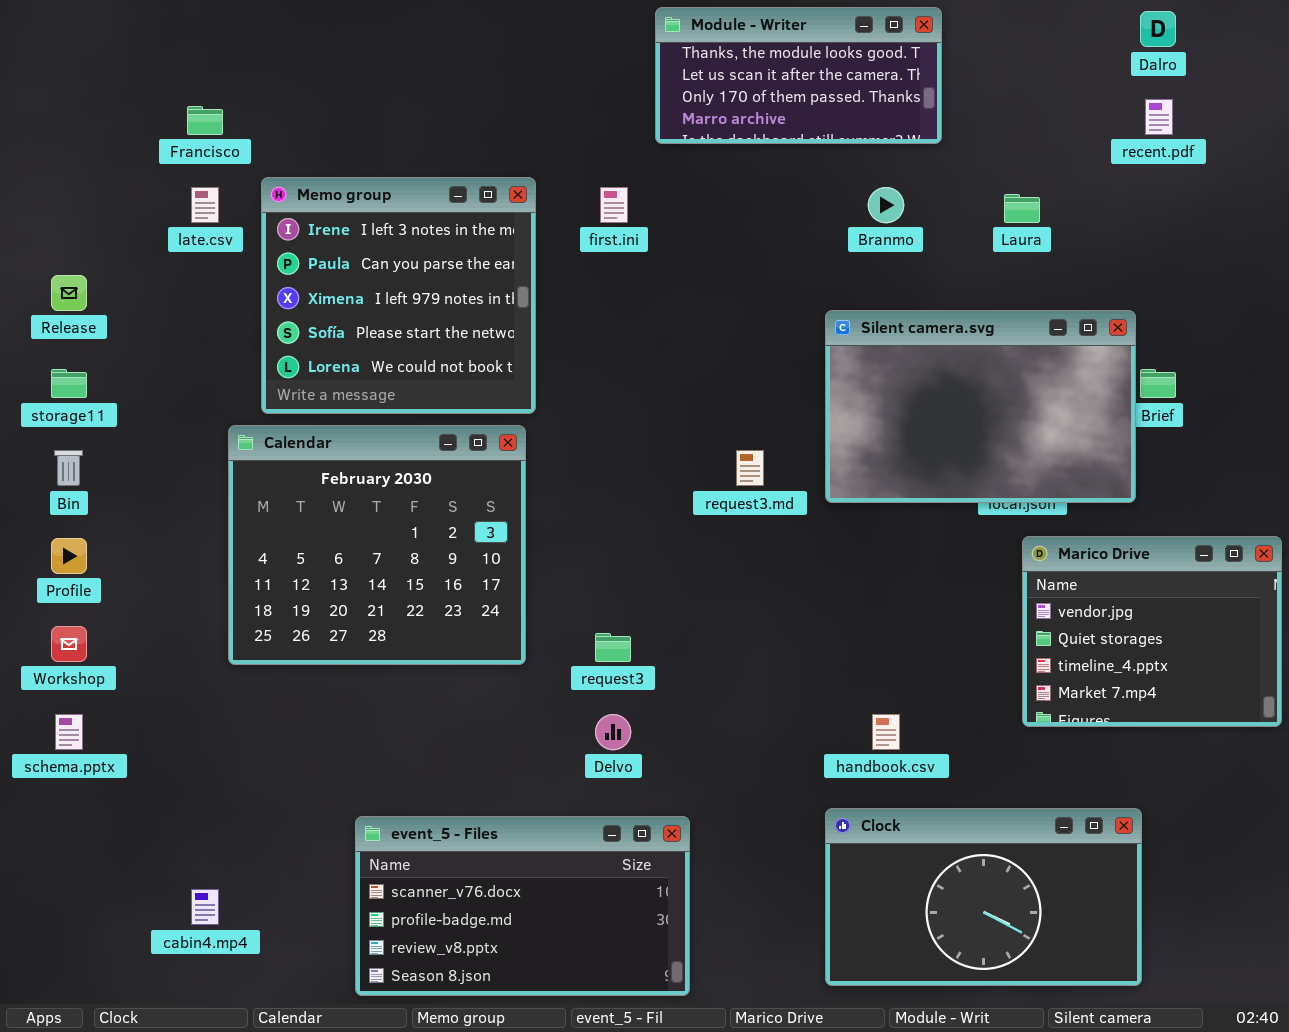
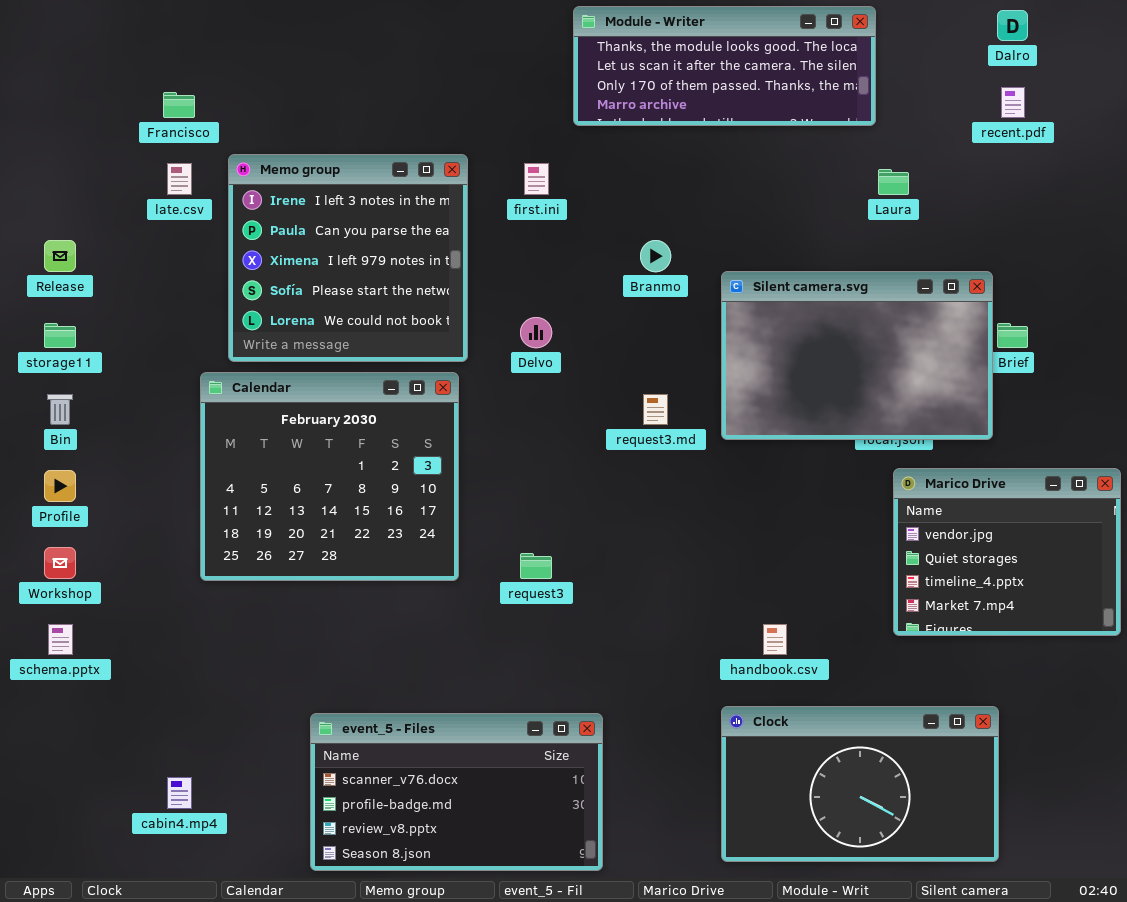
Module - Writer: [655,7,942,144] -> [573,6,876,126], resized
Branmo: [868,187,904,223] -> [640,240,671,272], moved
Delvo: [595,714,631,750] -> [520,317,552,348], moved

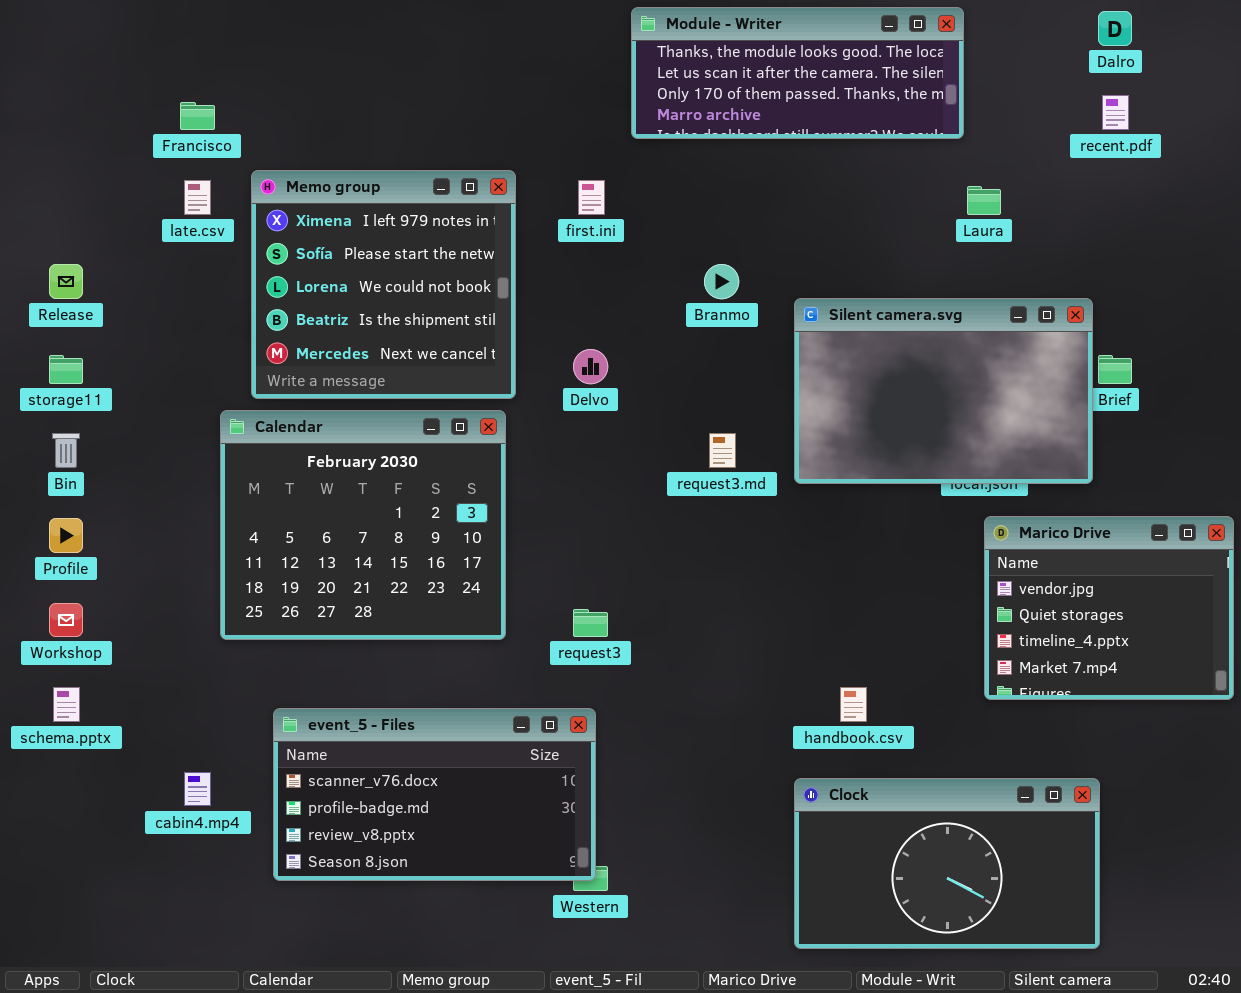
Memo group: [228,154,468,362] -> [251,170,516,399], scrolled down 2 rows
event_5 - Files: [310,713,603,871] -> [273,708,596,881], moved
cabin4.mp4: [167,777,192,809] -> [184,772,211,806], moved

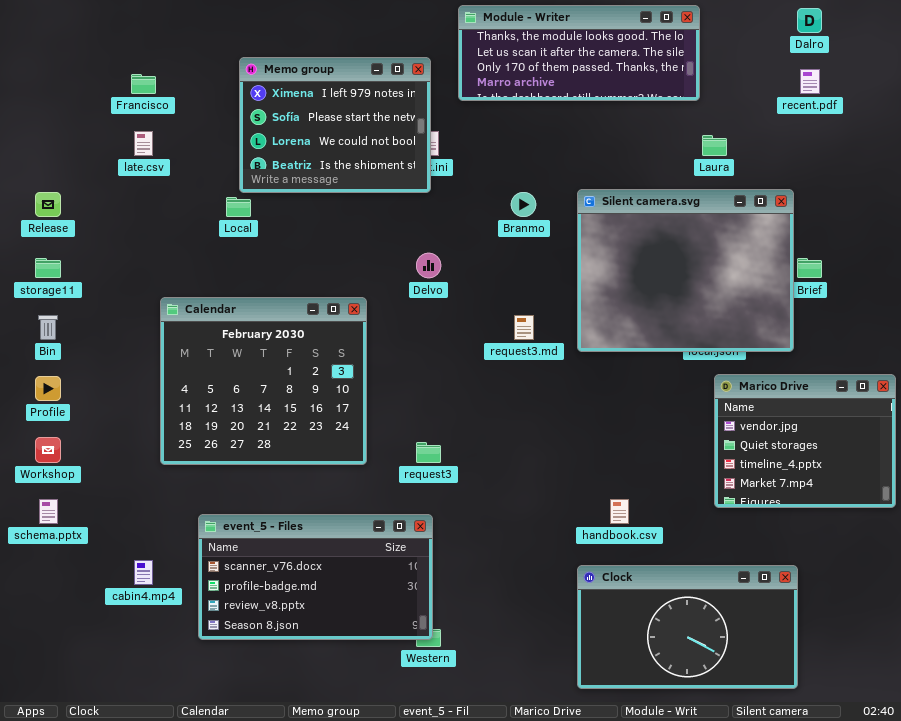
Memo group: [251,170,516,399] -> [239,57,431,193], moved, resized
Silent camera.svg: [794,298,1093,484] -> [577,189,794,352], resized

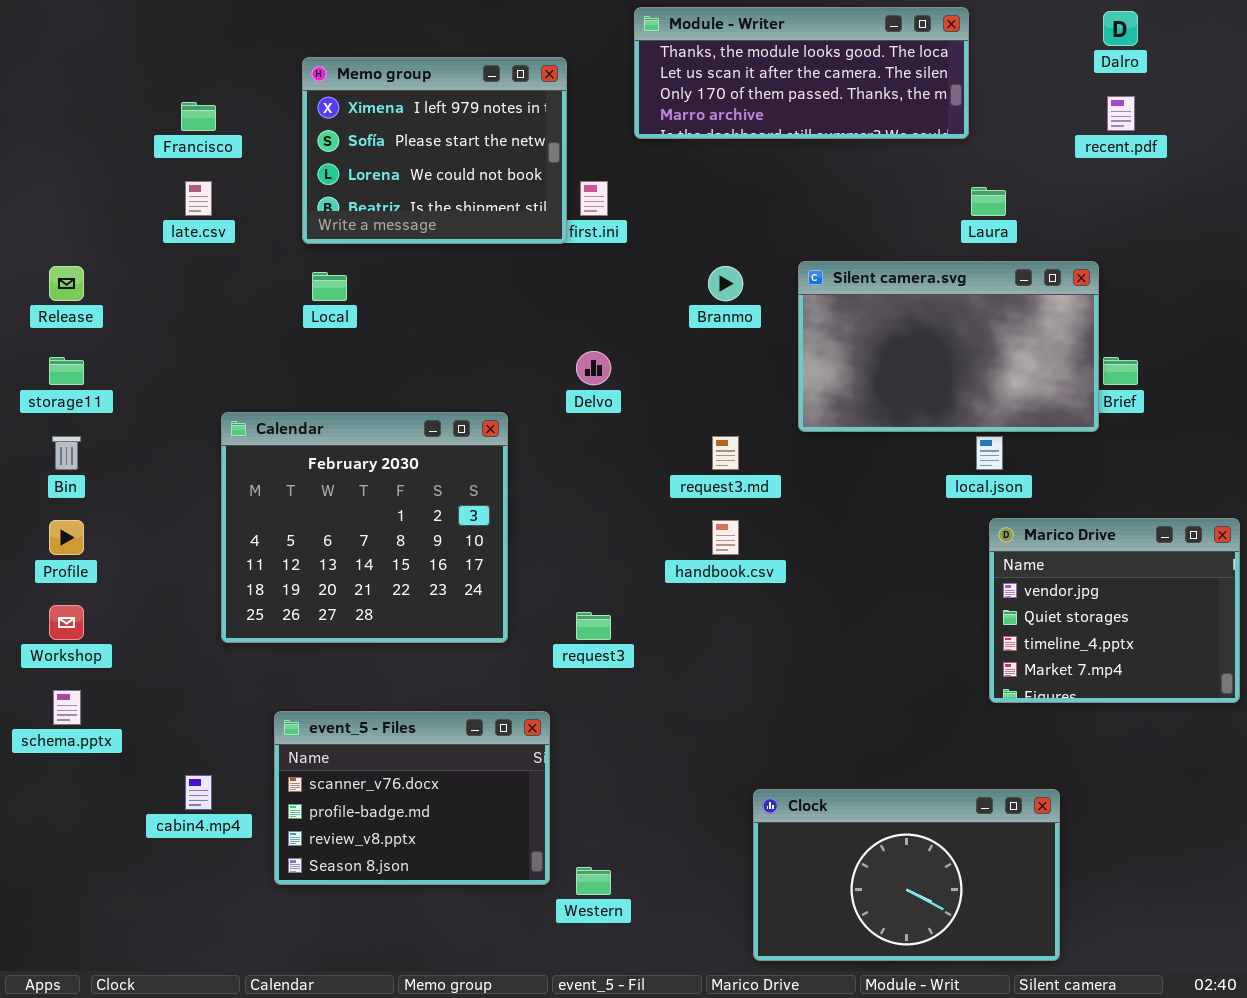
Memo group: [239,57,431,193] -> [302,57,567,244], moved
Silent camera.svg: [577,189,794,352] -> [798,261,1099,432], resized
handbook.csv: [610,499,629,524] -> [712,520,739,555], moved
event_5 - Files: [198,514,433,640] -> [274,711,550,885], resized
Clock: [577,565,798,689] -> [753,789,1060,961], moved

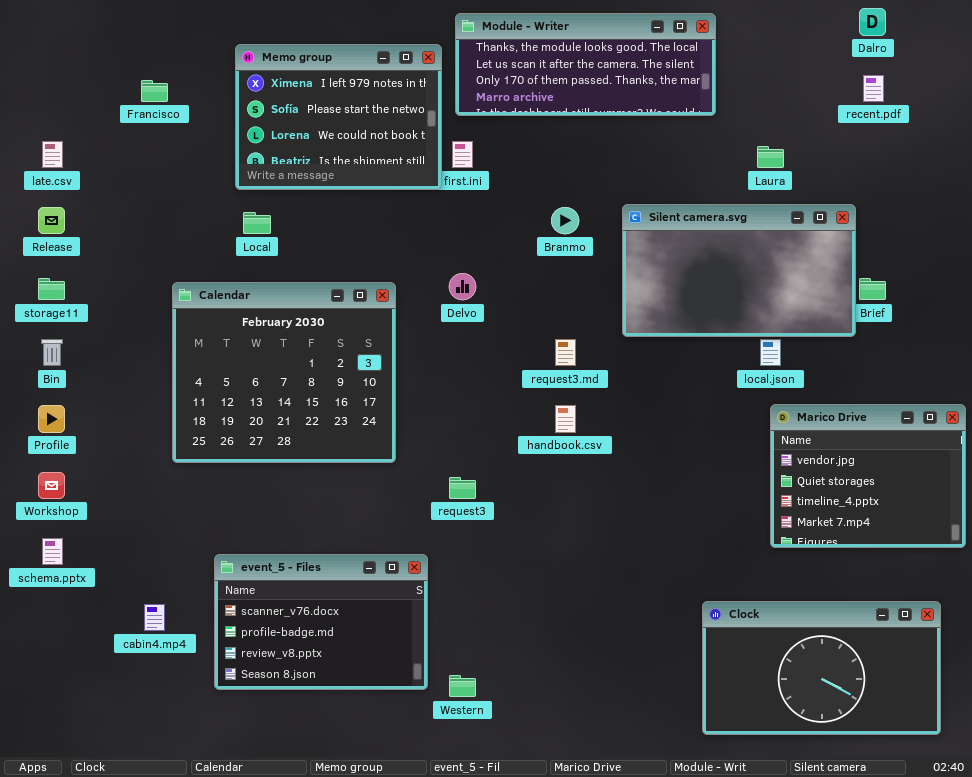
Module - Writer: [634,7,969,139] -> [455,13,716,116], moved
late.csv: [185,181,212,216] -> [42,141,63,168], moved
Calendar: [221,412,508,643] -> [172,282,396,463], moved
Clock: [753,789,1060,961] -> [702,601,941,735], moved

